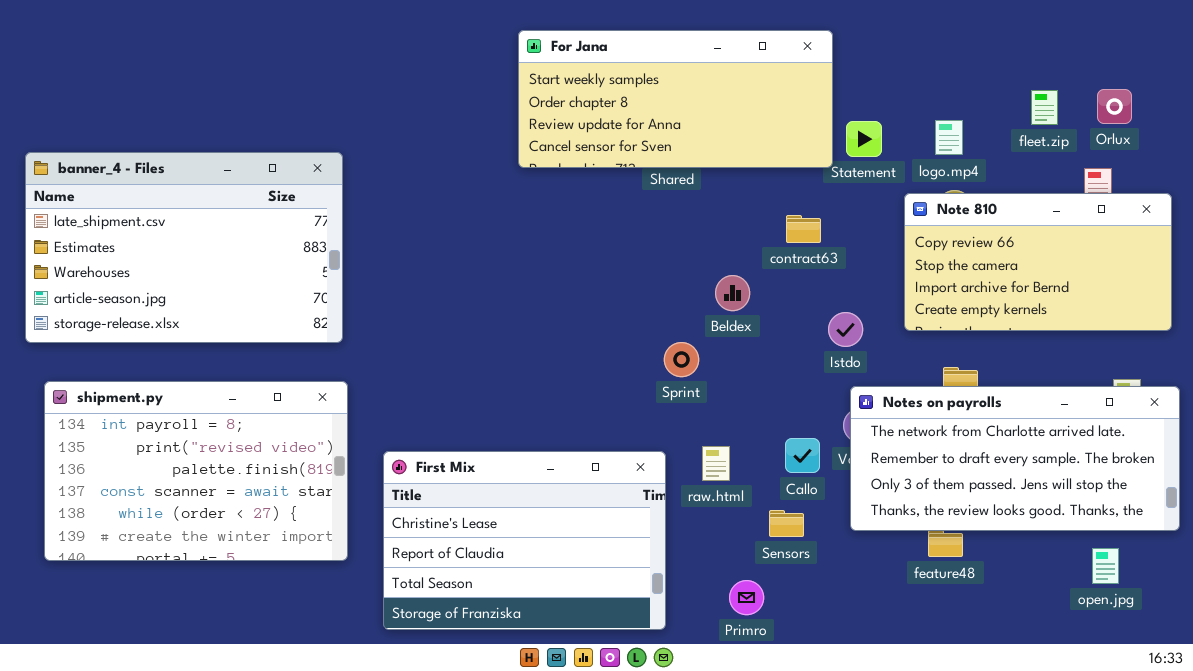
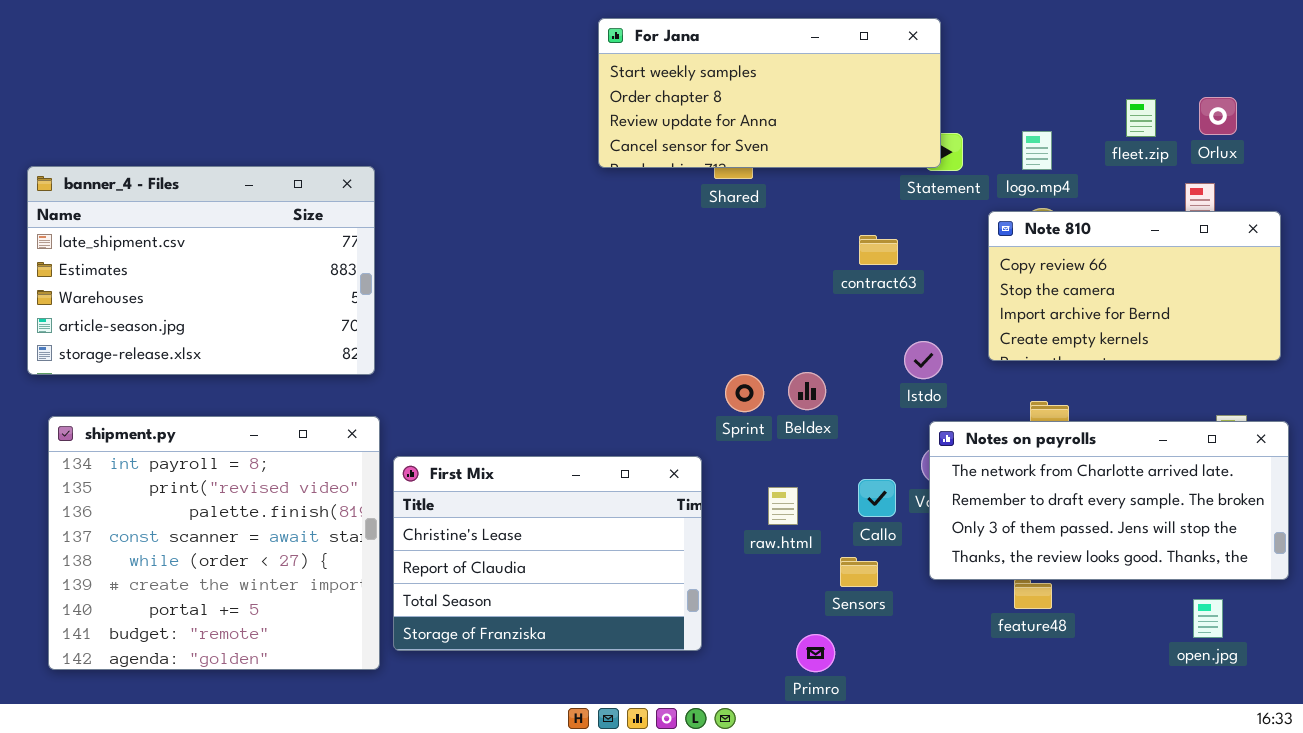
For Jana: [518,30,833,168] -> [598,18,941,168], moved
Beldex: [715,275,750,311] -> [788,372,826,410], moved
shipment.py: [44,381,348,561] -> [48,416,380,670], resized
First Mix: [383,451,666,630] -> [393,456,702,651], moved

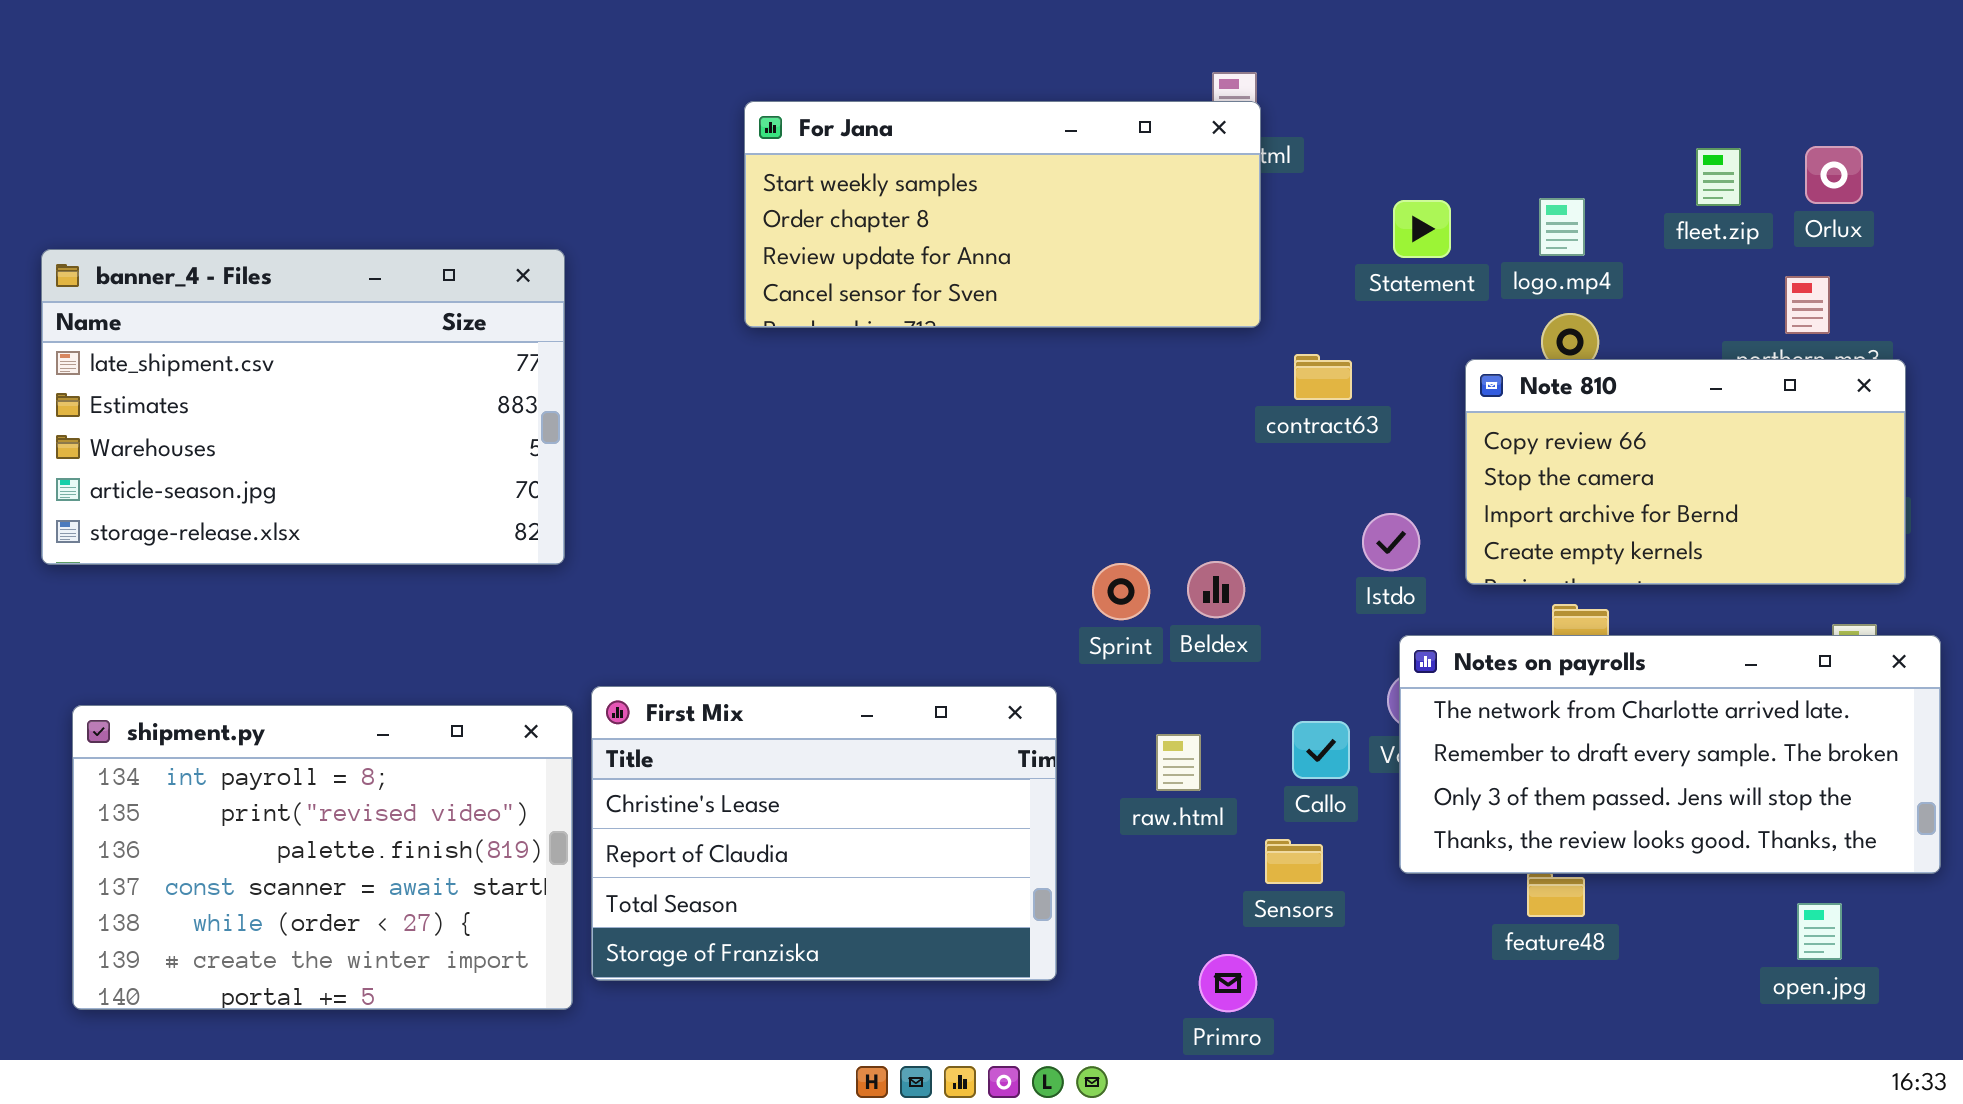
For Jana: [598,18,941,168] -> [744,101,1261,328], moved
Note 810: [988,211,1281,361] -> [1465,359,1906,585], moved
shipment.py: [48,416,380,670] -> [72,705,573,1010], resized

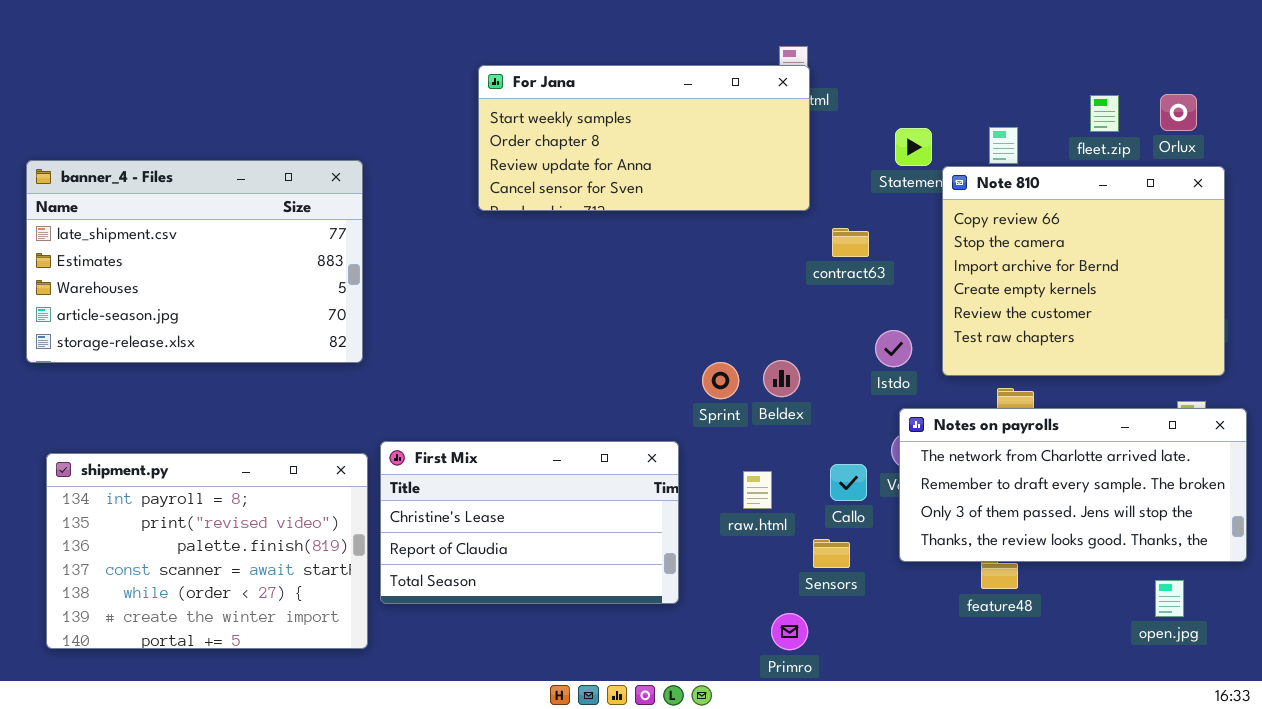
Note 810: [1465,359,1906,585] -> [942,166,1225,376], resized
First Mix: [591,686,1057,981] -> [380,441,679,604], resized

